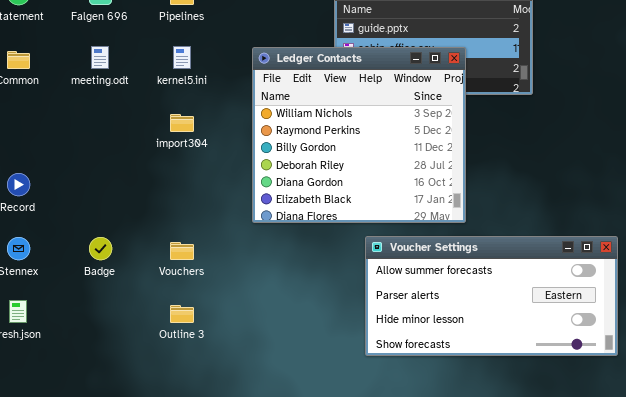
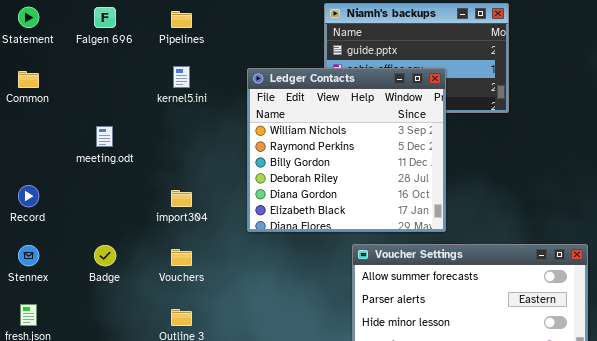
meeting.odt: [91,46,109,69] -> [96,126,113,147], moved
import304: [170,114,194,132] -> [171,190,192,207], moved

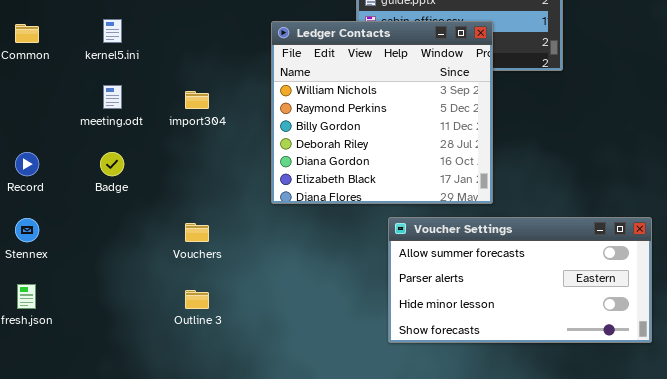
kernel5.ini: [173,66,190,88] -> [103,19,122,43], moved
import304: [171,190,192,207] -> [185,91,209,109], moved
Badge: [94,245,116,266] -> [100,152,124,176], moved

